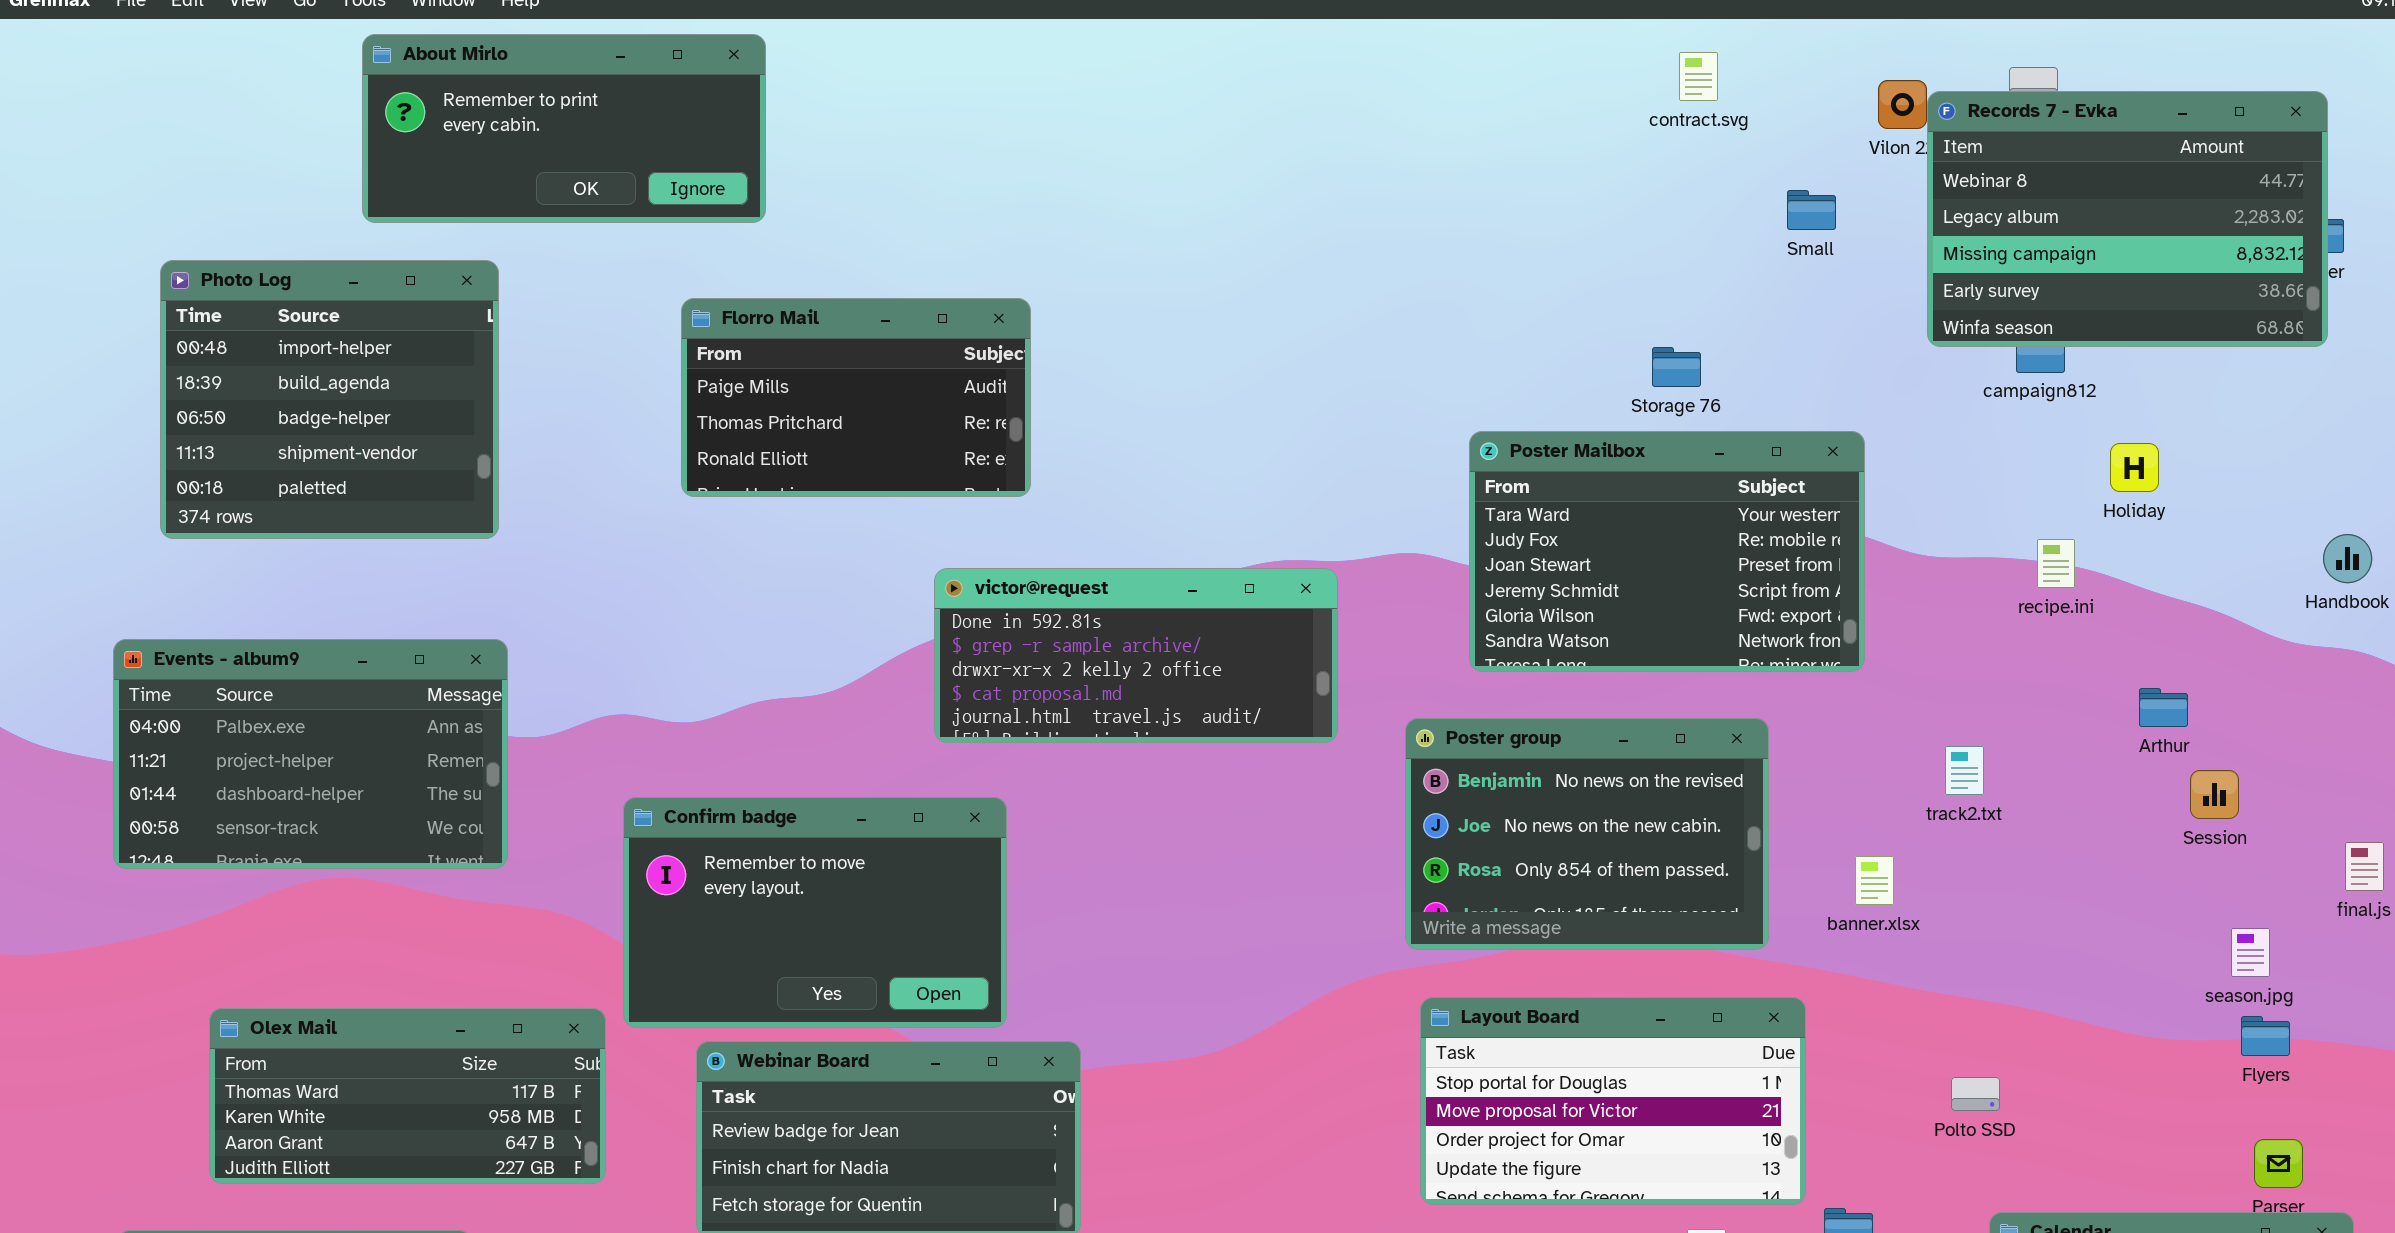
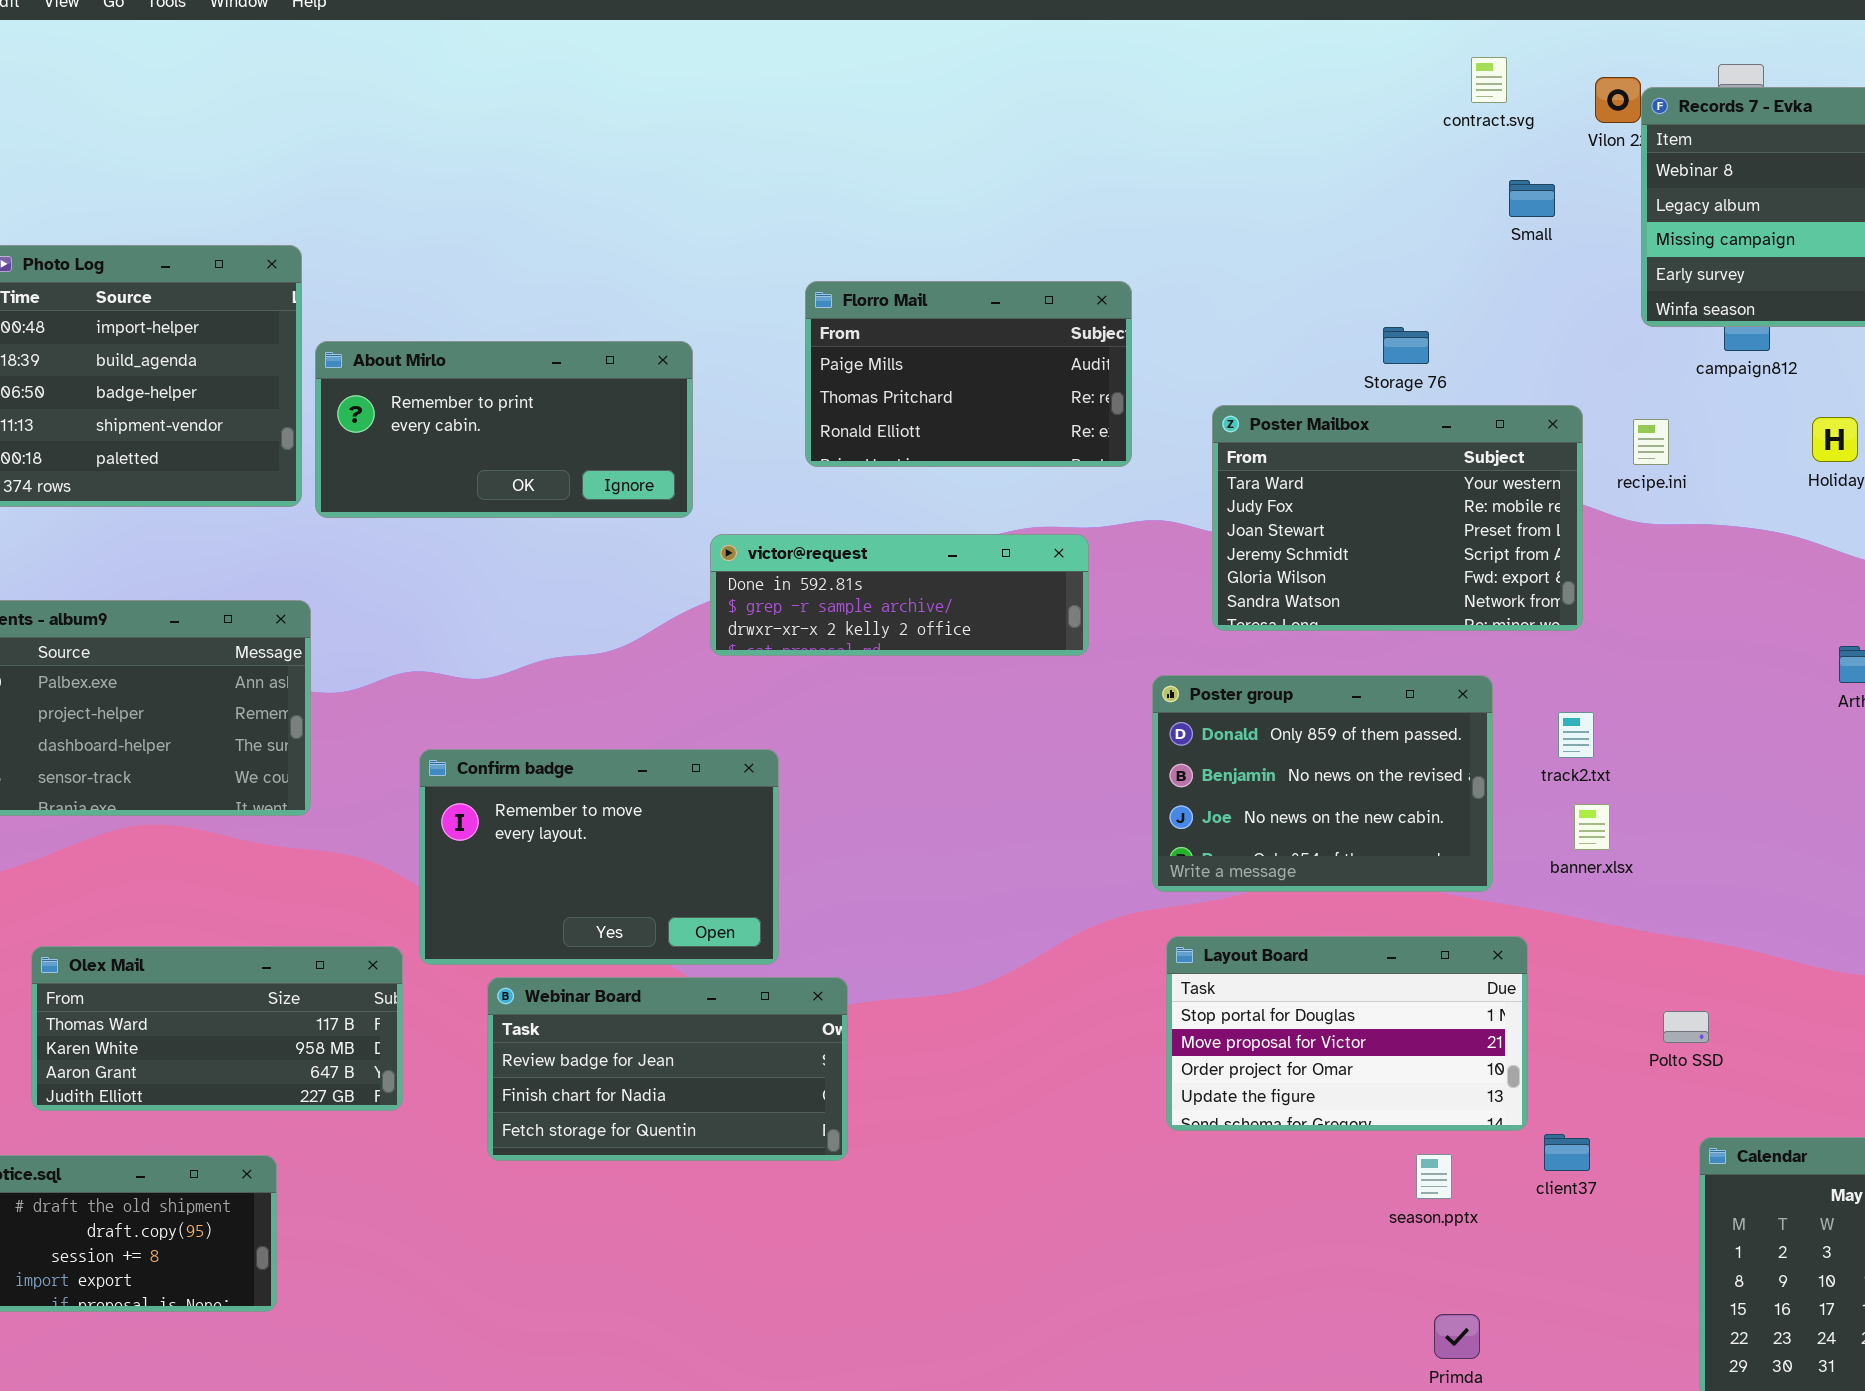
About Mirlo: [362,34,766,223] -> [315,341,693,518], moved
contract.svg: [1679,52,1718,101] -> [1471,57,1507,103], moved
Florro Mail: [681,298,1031,497] -> [805,281,1132,467], moved
recipe.ini: [2037,539,2075,588] -> [1633,419,1669,465], moved
victor@request: [934,568,1338,743] -> [710,534,1089,656], resized
Poster group: [1405,718,1769,950] -> [1152,675,1493,892], scrolled up 1 row
track2.txt: [1945,746,1984,795] -> [1558,712,1594,758], moved

